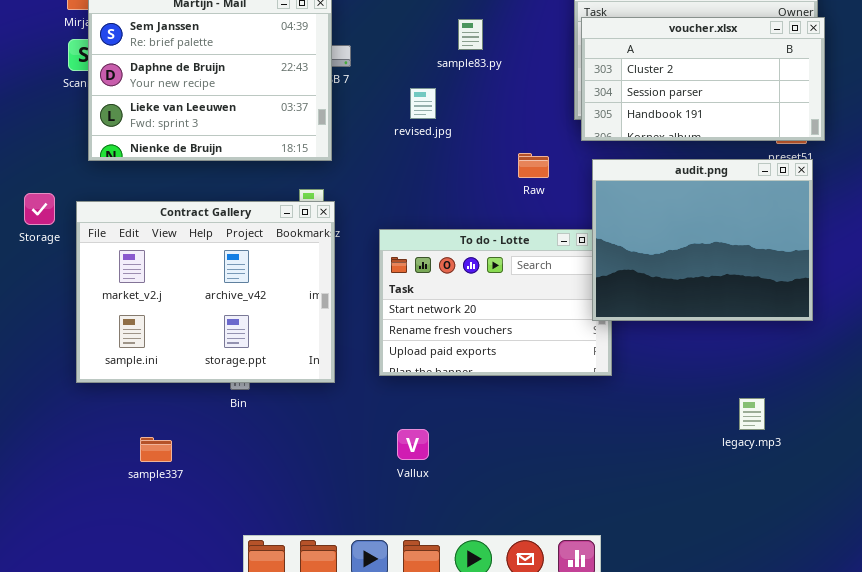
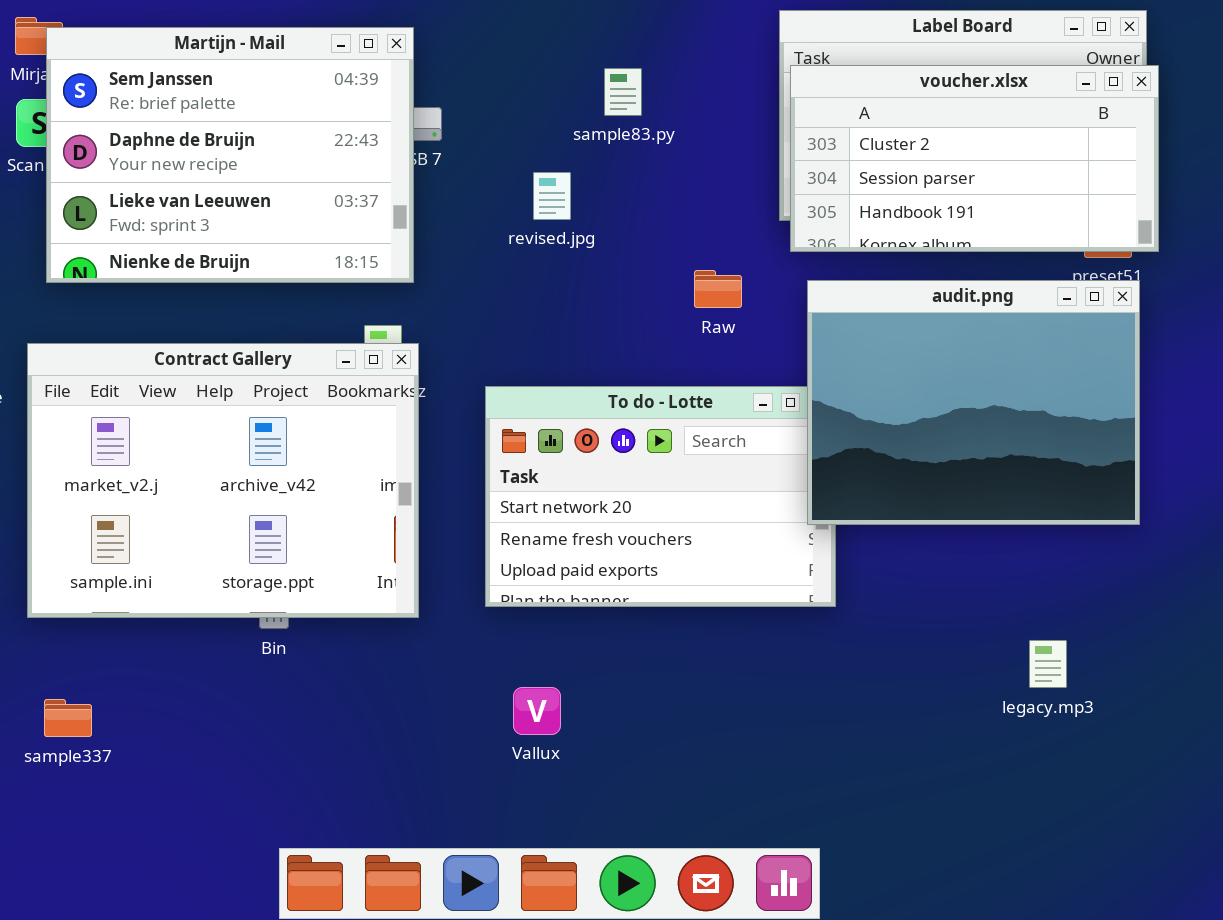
sample337: [140,437,172,462] -> [44,699,92,737], moved

